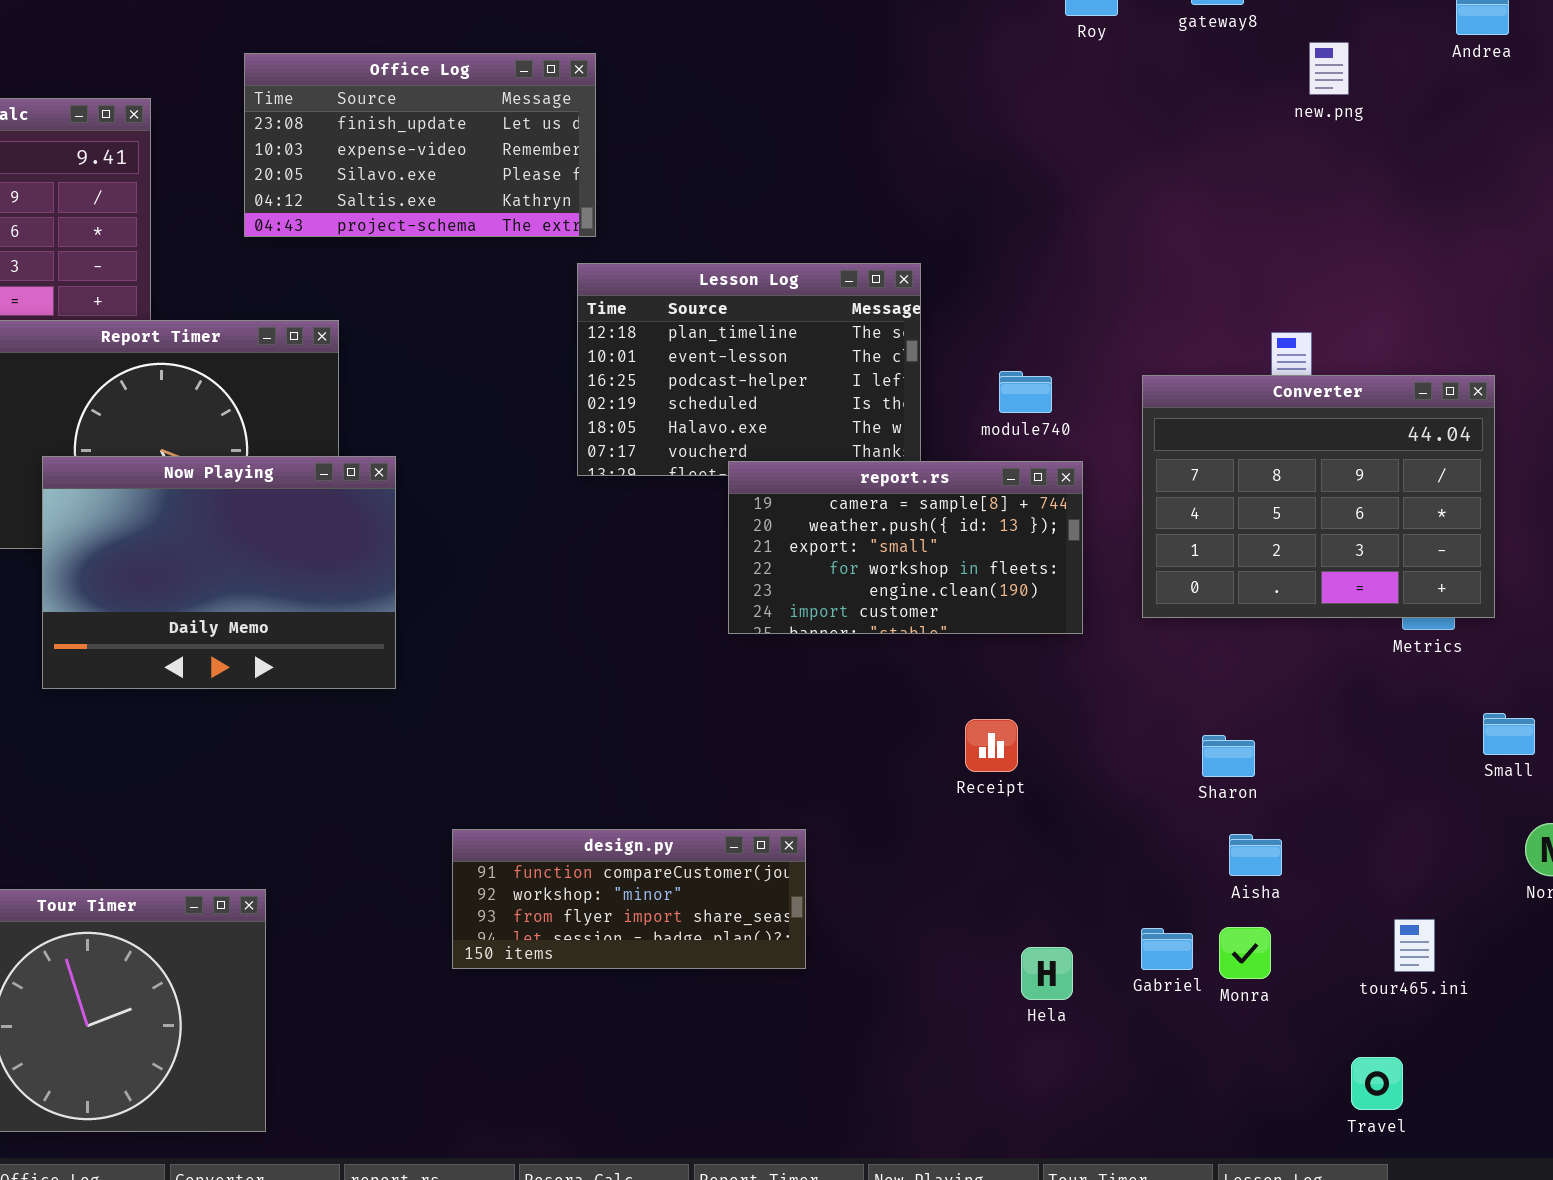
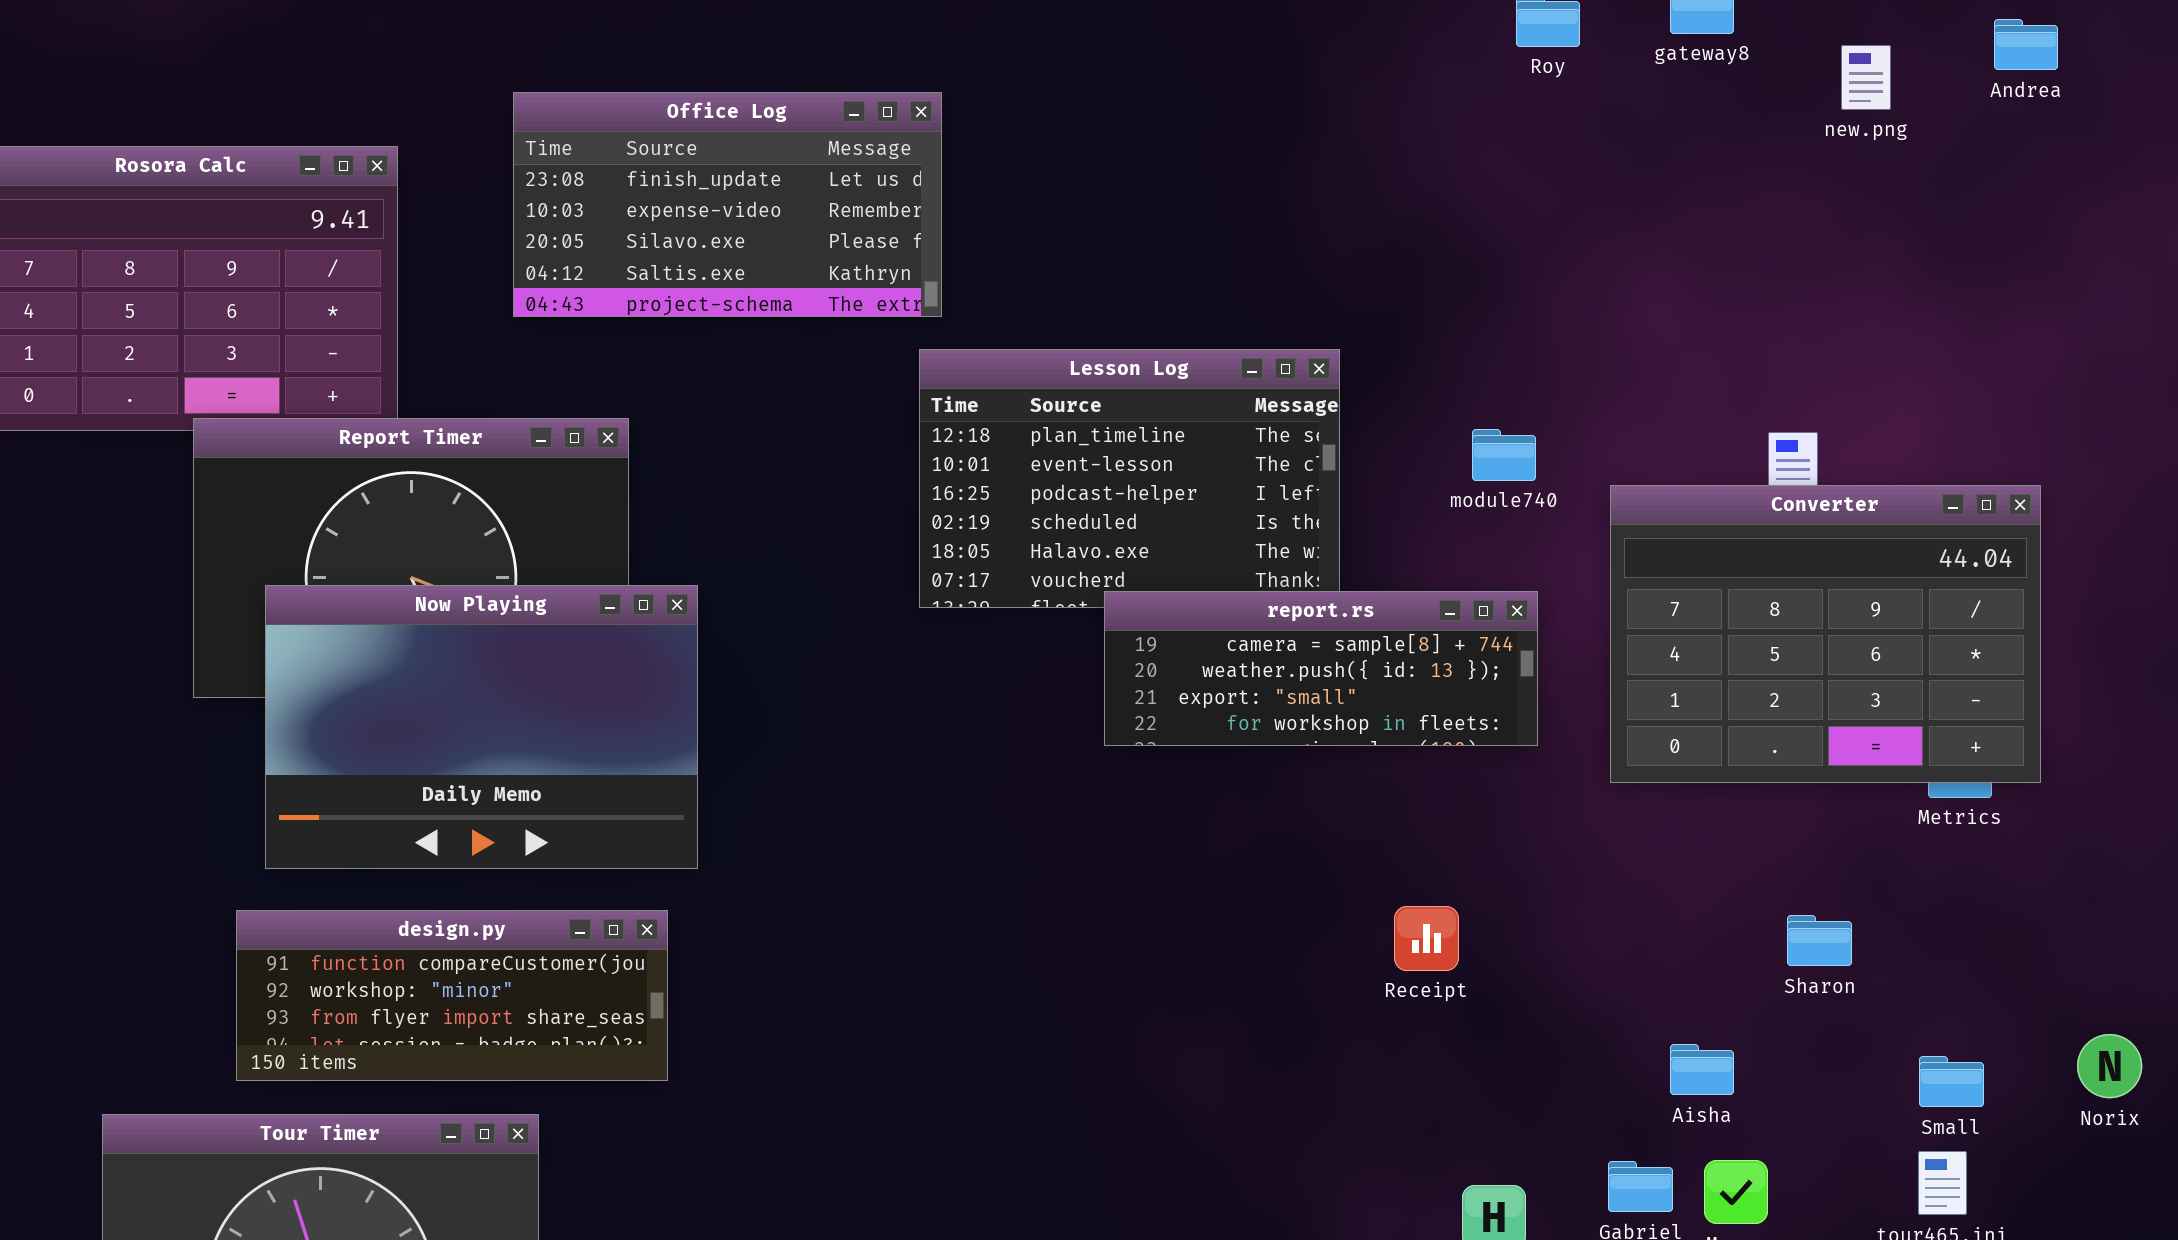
new.png: [1309,42,1349,95] -> [1841,45,1891,110], moved
module740: [999,371,1052,413] -> [1472,429,1536,481], moved
report.rs: [728,461,1083,634] -> [1104,591,1538,746], resized
Small: [1483,713,1535,755] -> [1919,1056,1984,1107], moved
Sharon: [1202,735,1255,777] -> [1787,915,1852,966], moved
design.py: [452,829,806,969] -> [236,910,668,1081], moved
Aisha: [1229,834,1282,876] -> [1670,1044,1734,1095], moved

